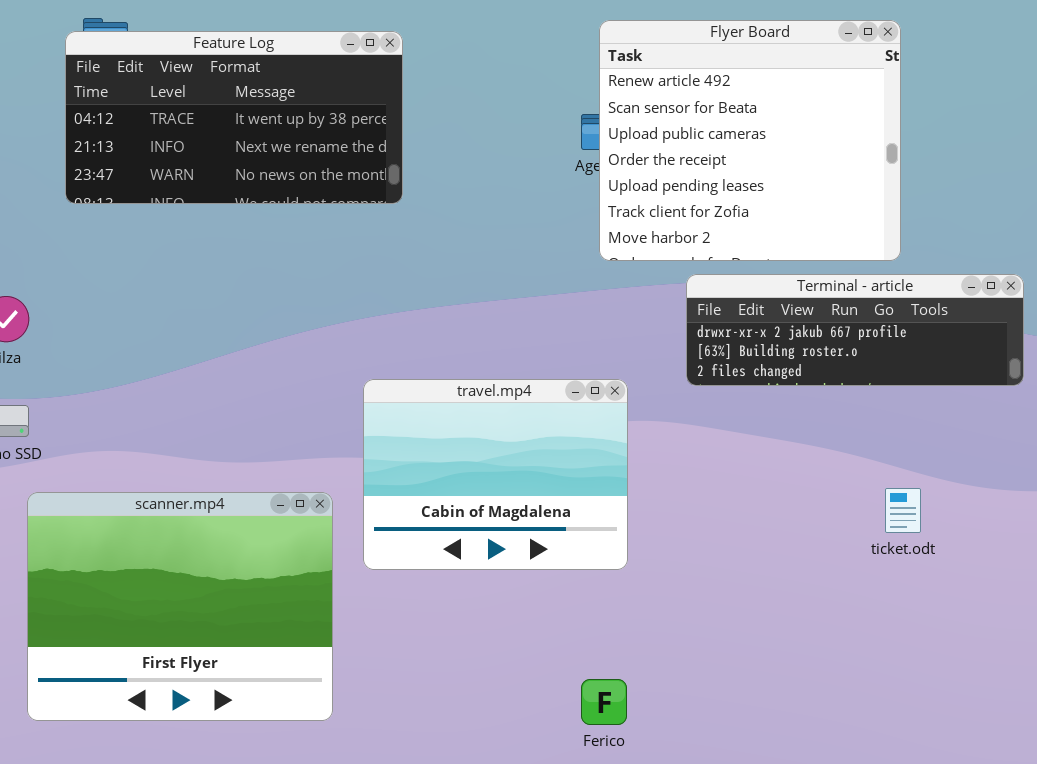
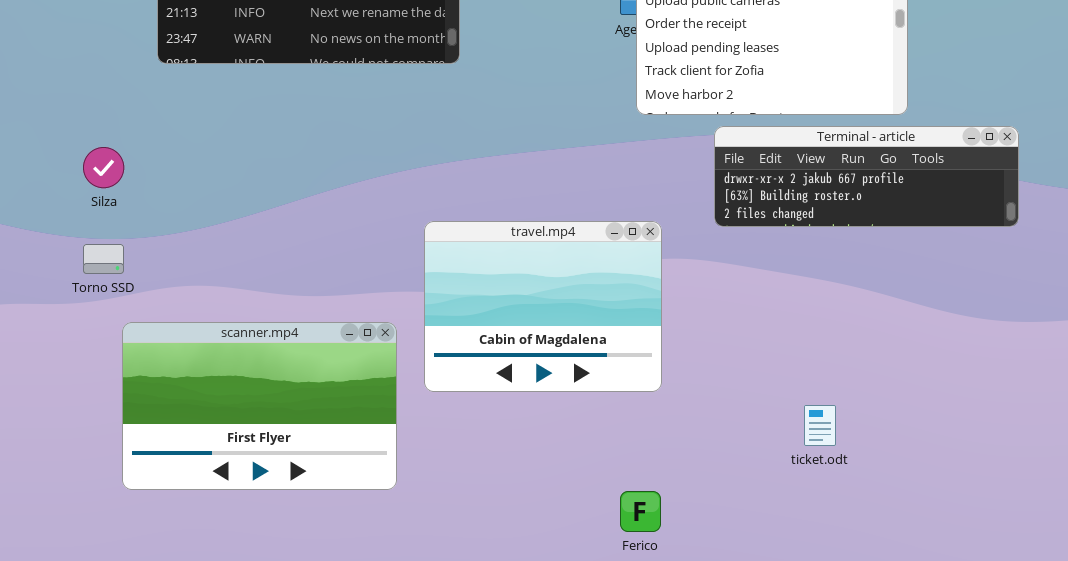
ticket.odt: [885,488,921,533] -> [804,405,836,446], moved
scanner.mp4: [27,492,333,721] -> [122,322,397,490], resized

